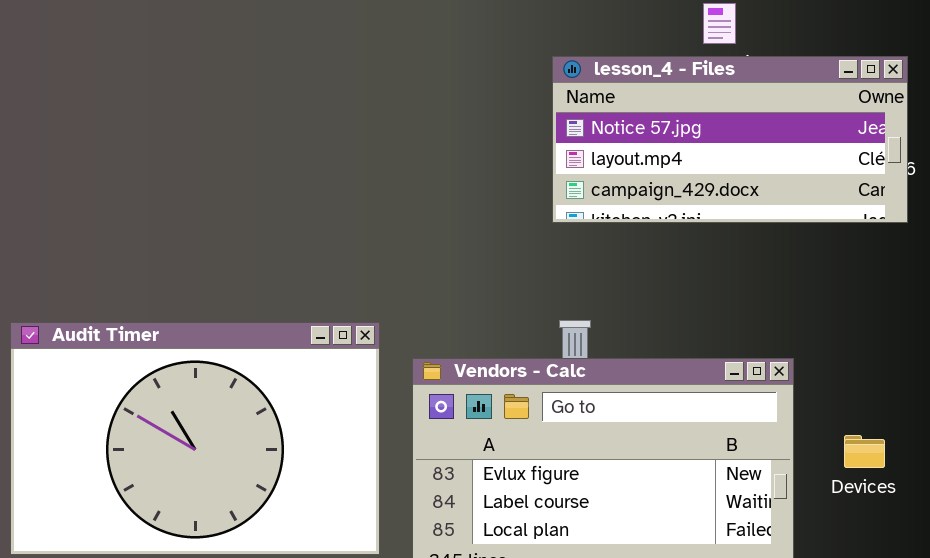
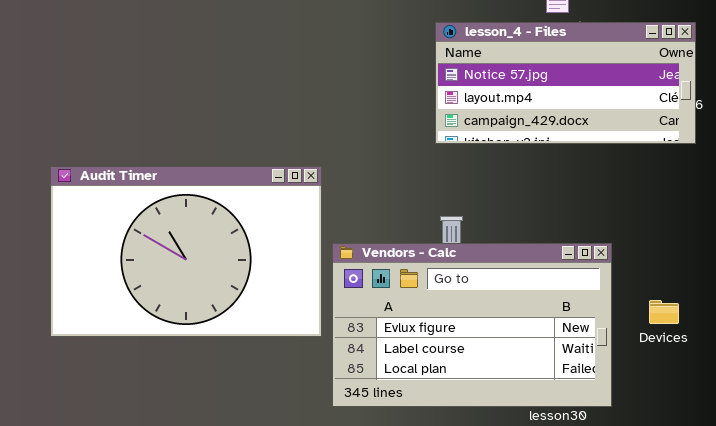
Audit Timer: [10,322,380,555] -> [50,166,322,337], moved

